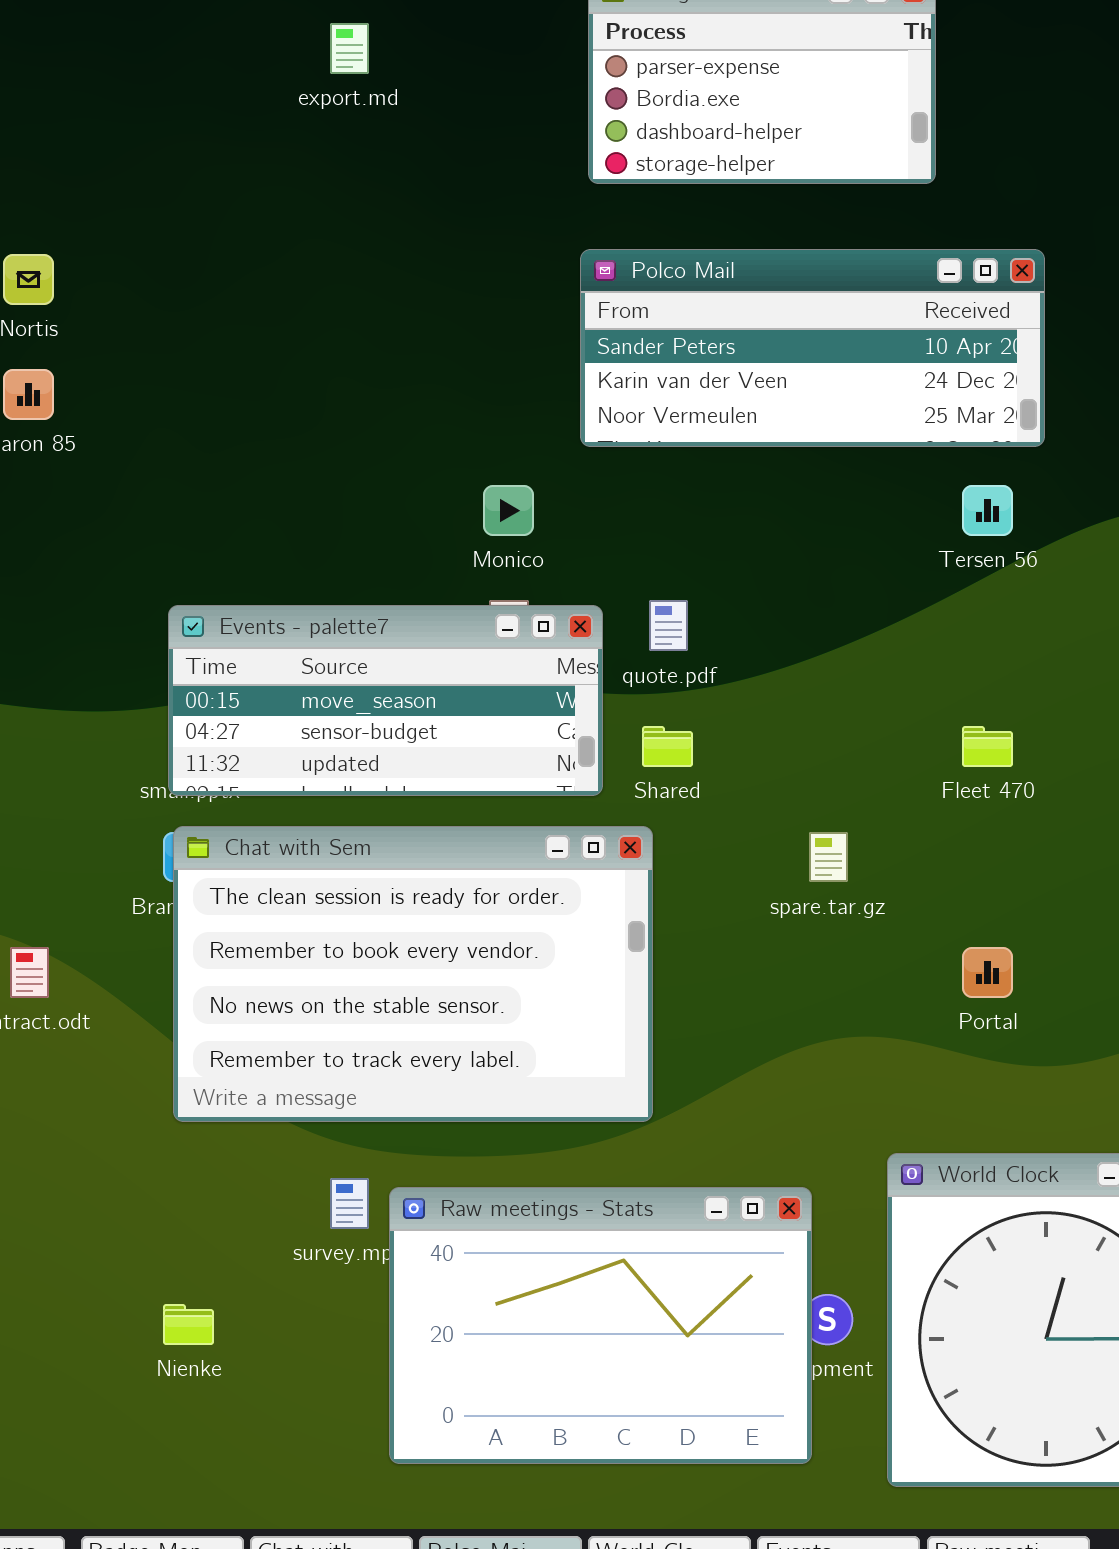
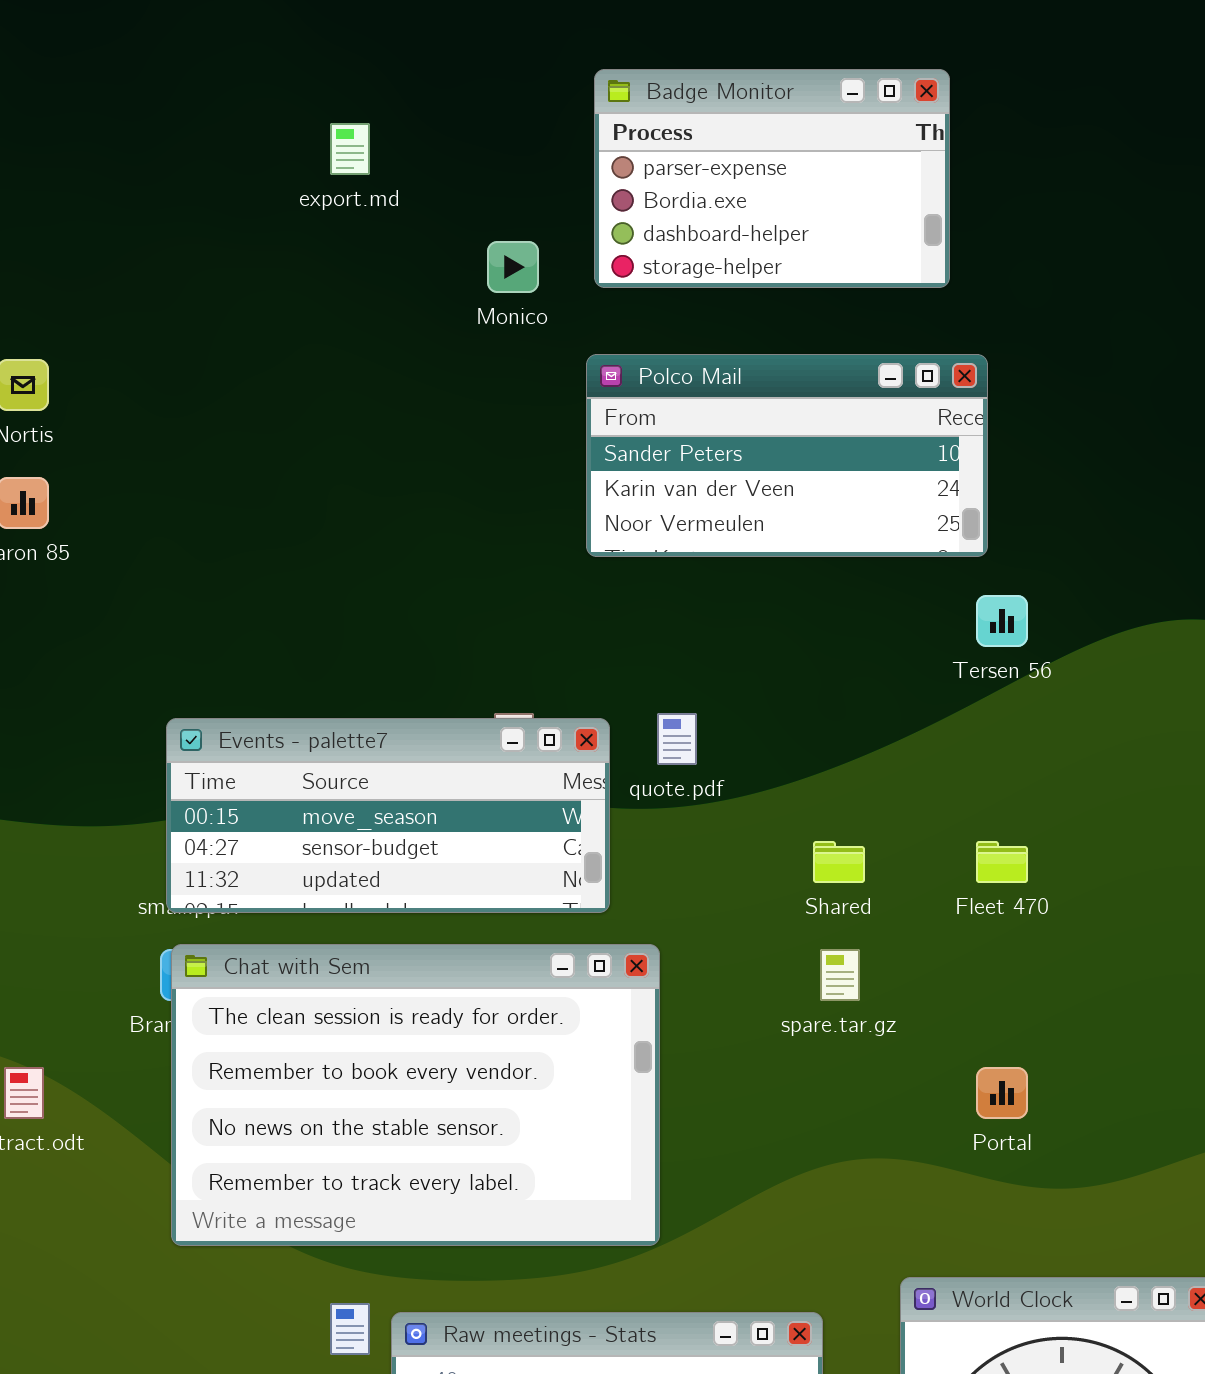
Polco Mail: [580,249,1045,447] -> [586,354,988,557], resized
Monico: [483,485,534,536] -> [487,241,539,293], moved
Shared: [642,726,693,767] -> [813,841,865,883], moved

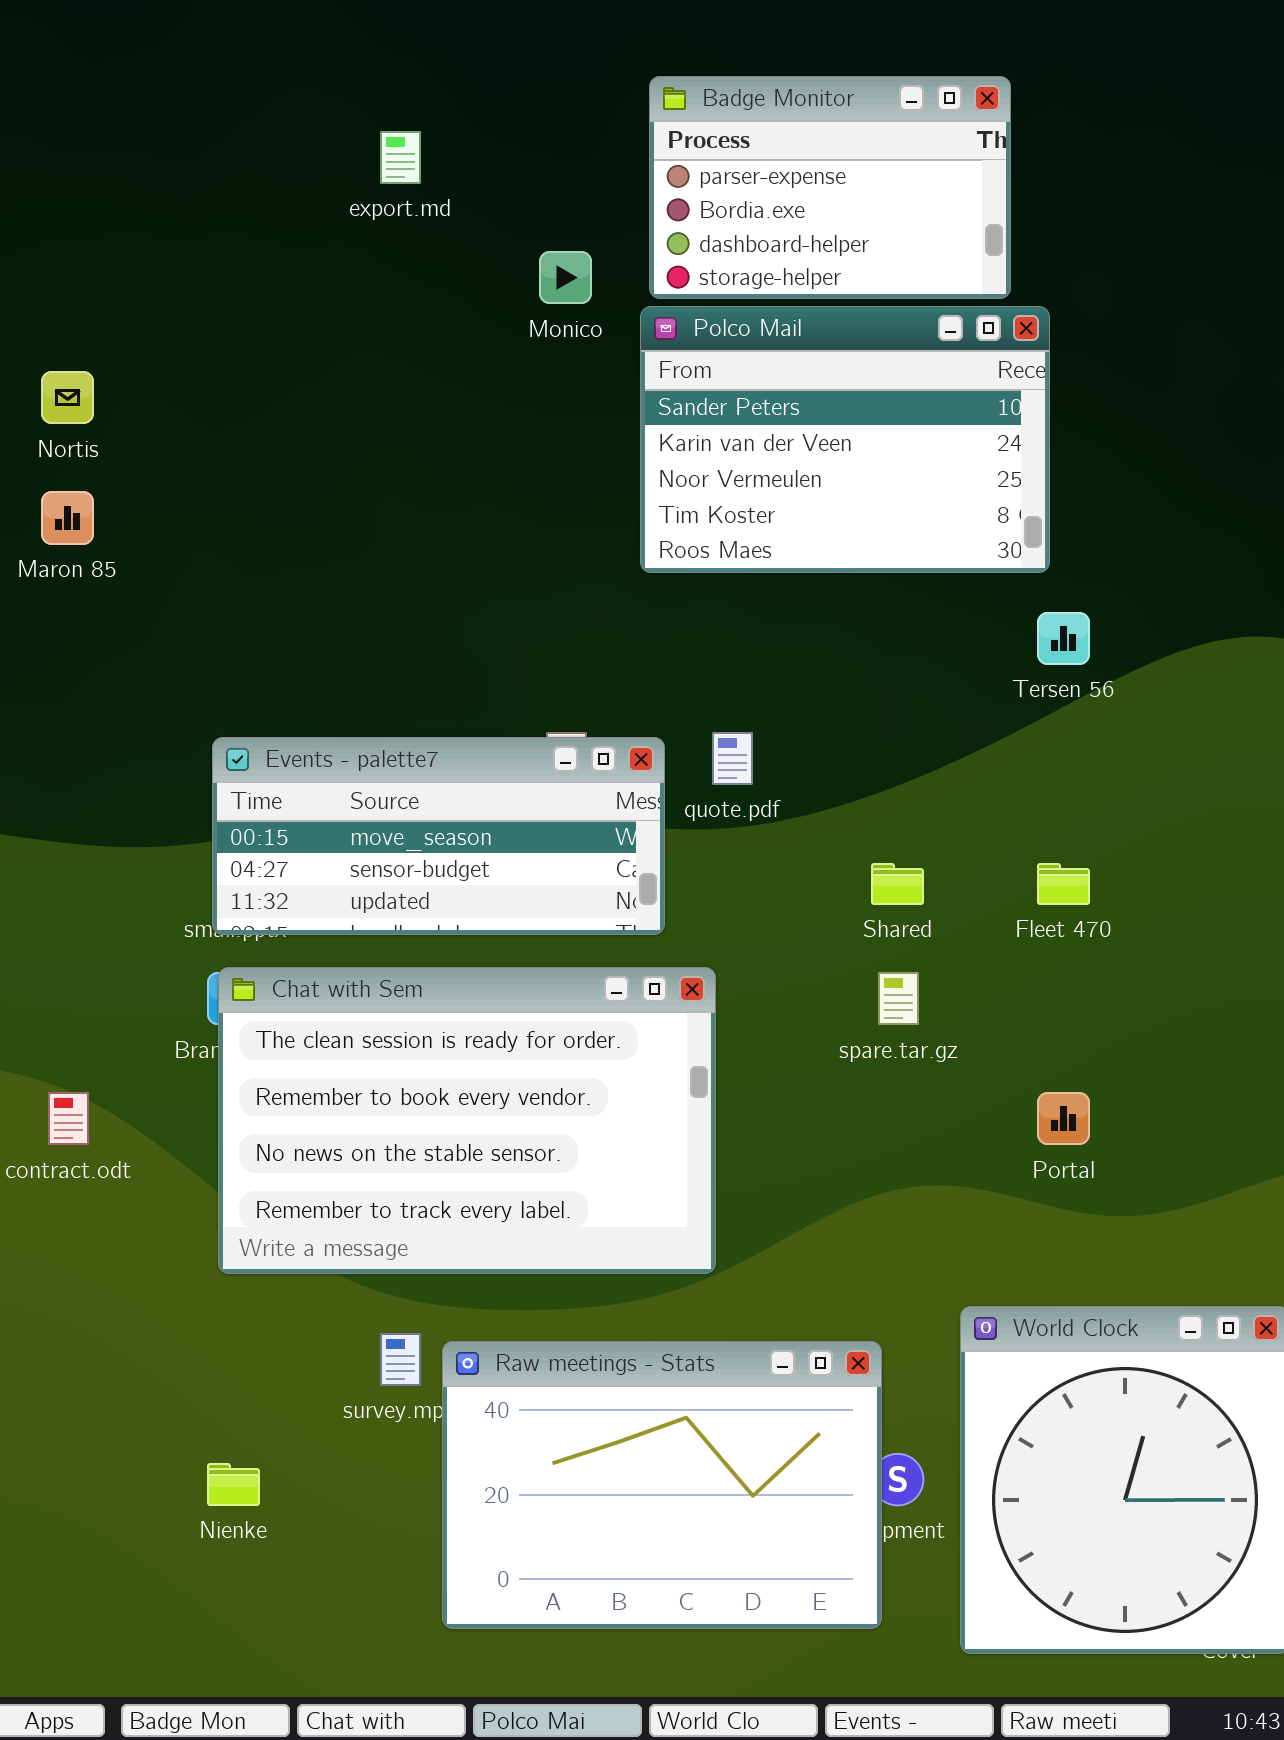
Polco Mail: [586,354,988,557] -> [640,306,1050,573], resized

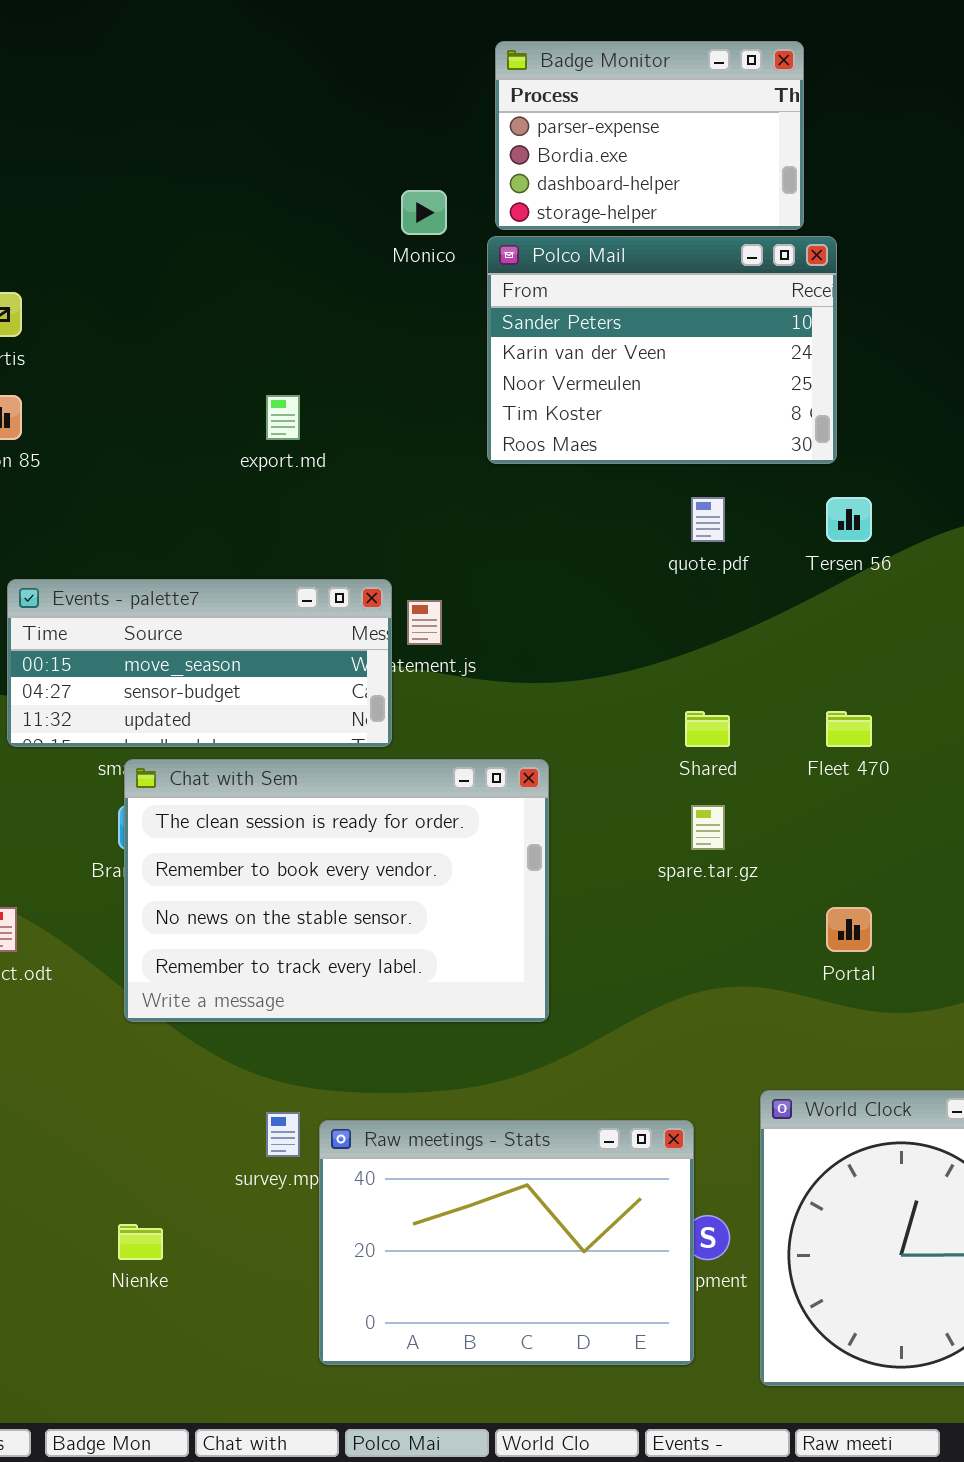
export.md: [380,131,421,184] -> [266,395,300,440], moved
quote.pdf: [712,732,753,785] -> [691,497,725,542], moved
Events - palette7: [212,737,665,935] -> [7,579,392,747], moved
Chat with Sem: [218,967,716,1274] -> [124,759,549,1022], moved

